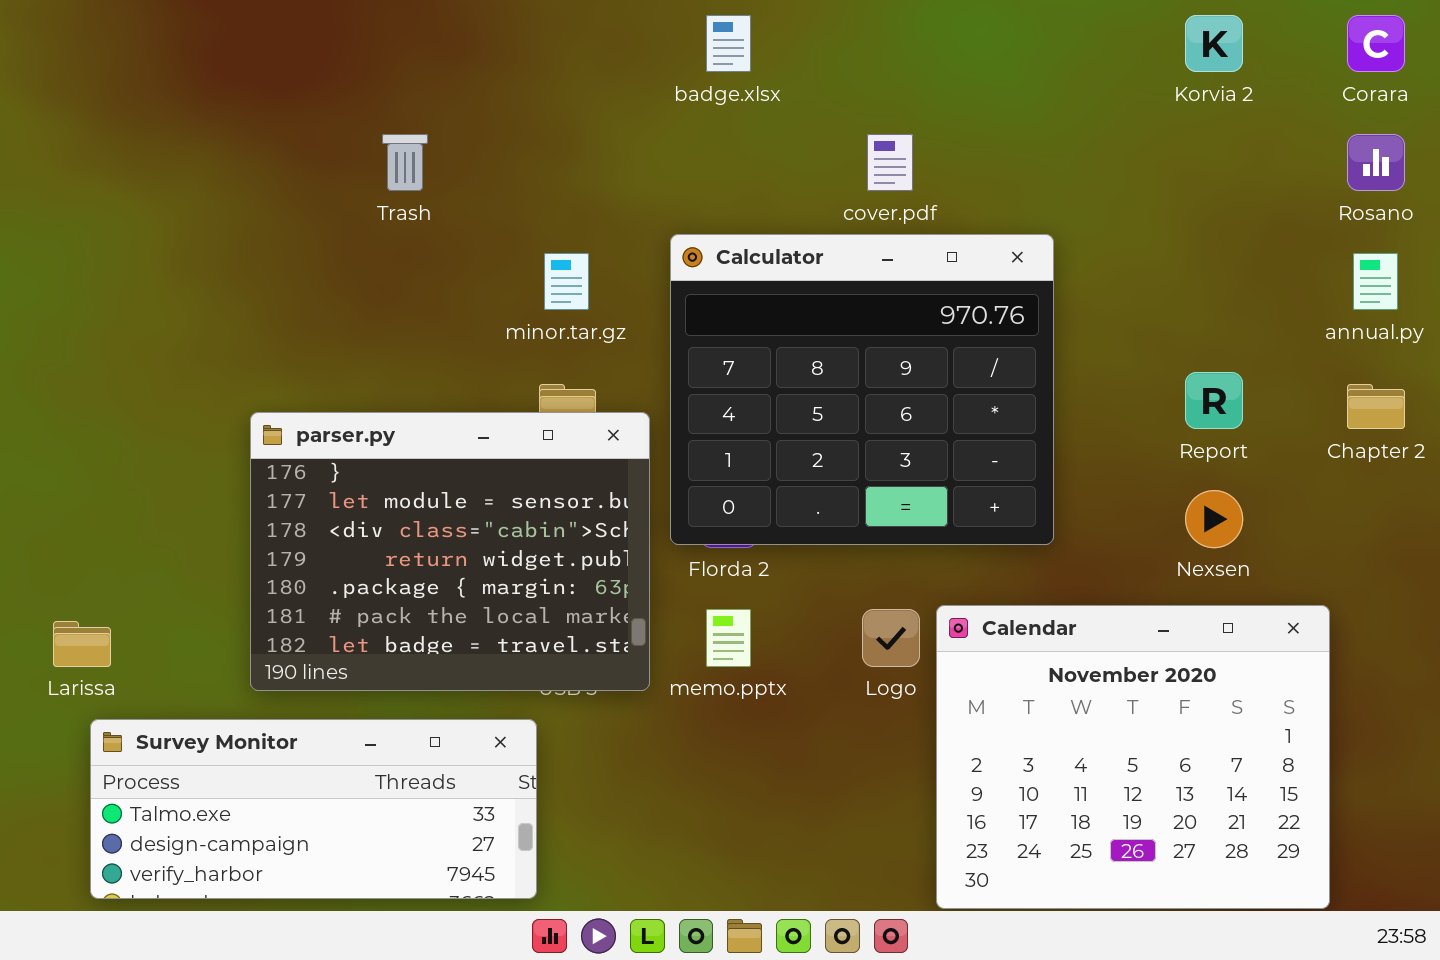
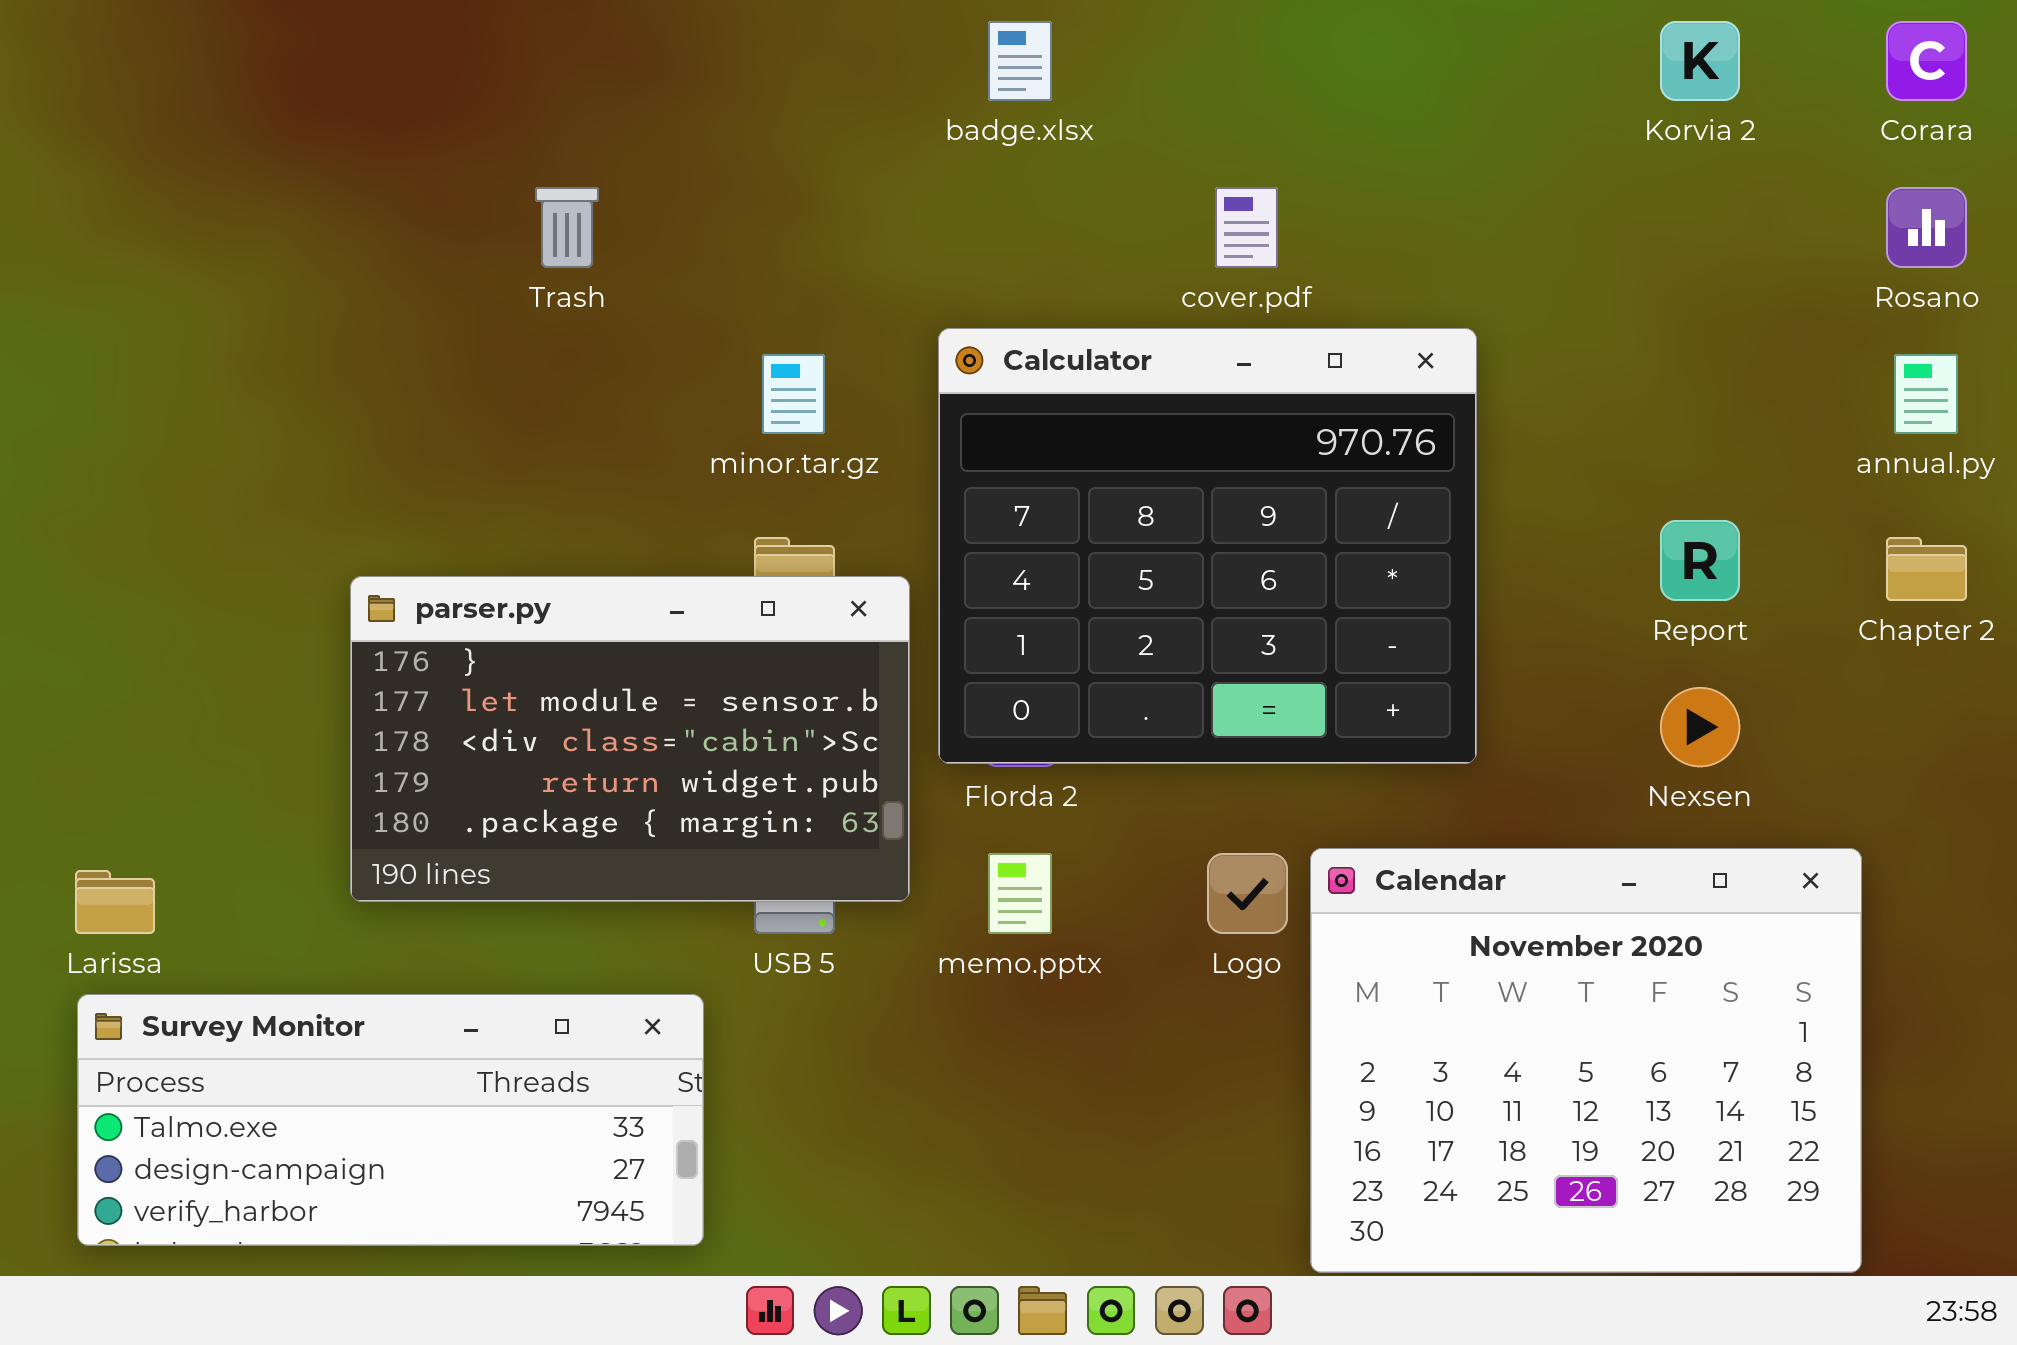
parser.py: [250,412,650,691] -> [350,576,910,902], resized
Survey Monitor: [90,719,537,899] -> [77,994,704,1246], moved

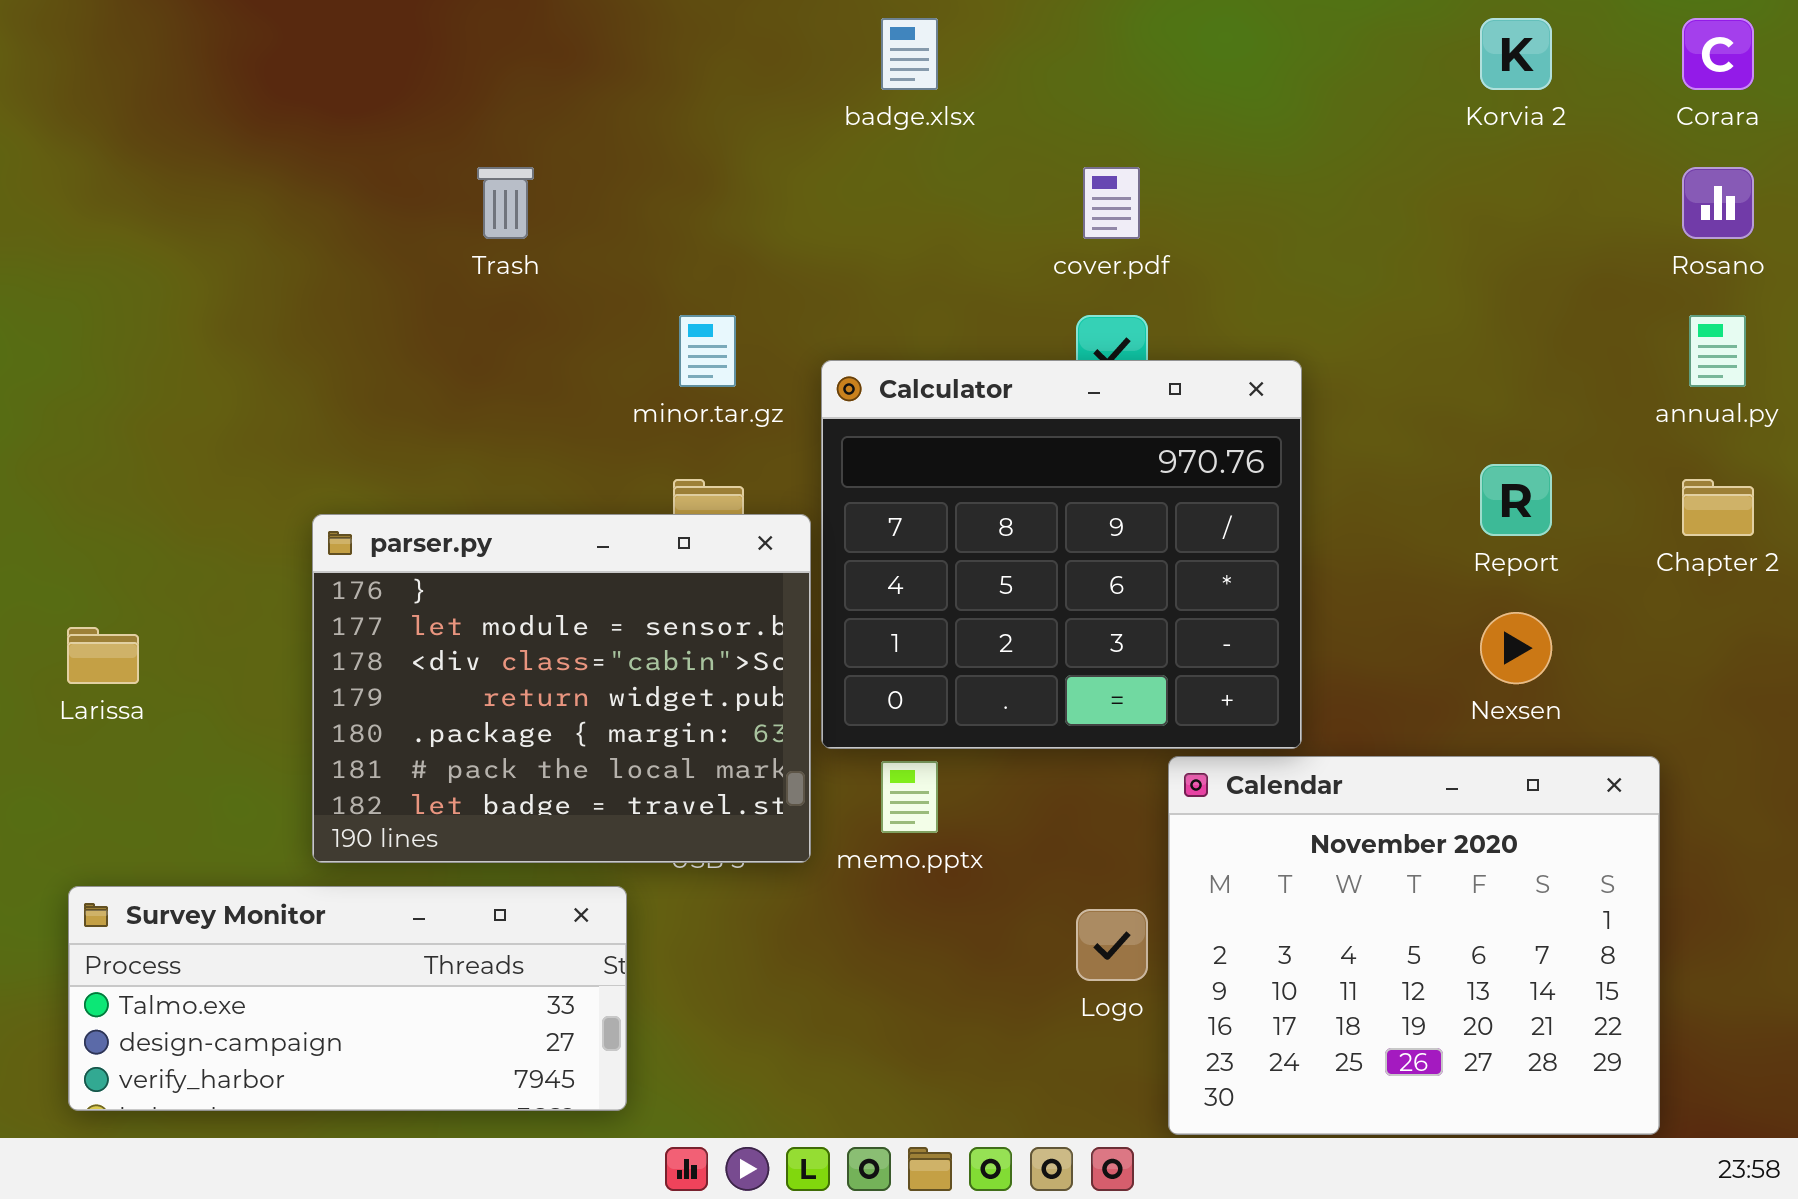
Calculator: [938,328,1477,764] -> [821,360,1302,749], moved
parser.py: [350,576,910,902] -> [312,514,811,863], resized
Logo: [1207,853,1288,934] -> [1076,909,1148,981], moved
Larissa: [75,870,155,934] -> [67,627,139,684], moved

